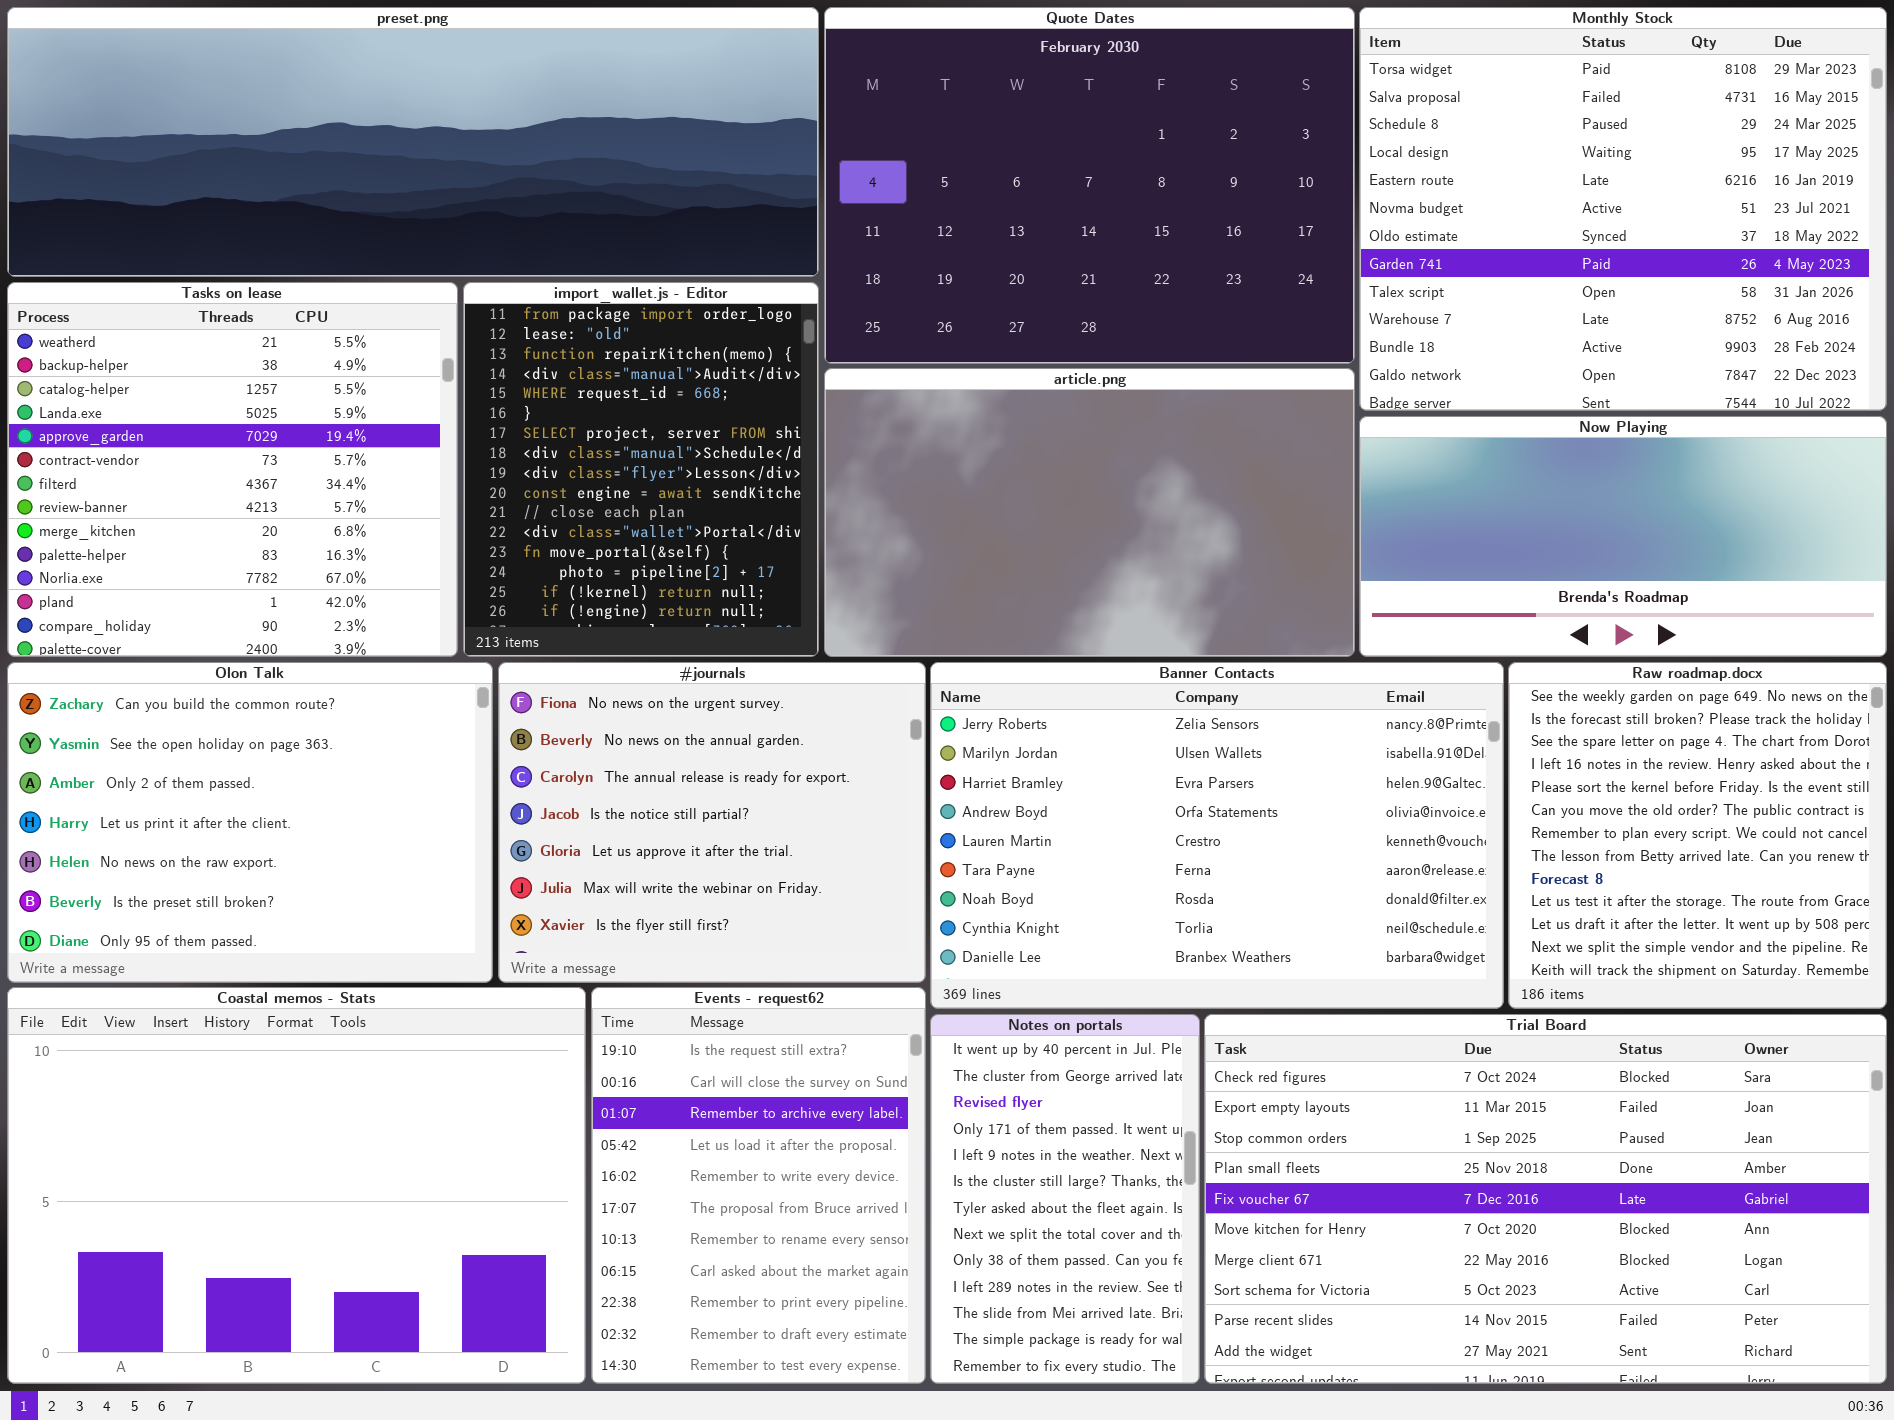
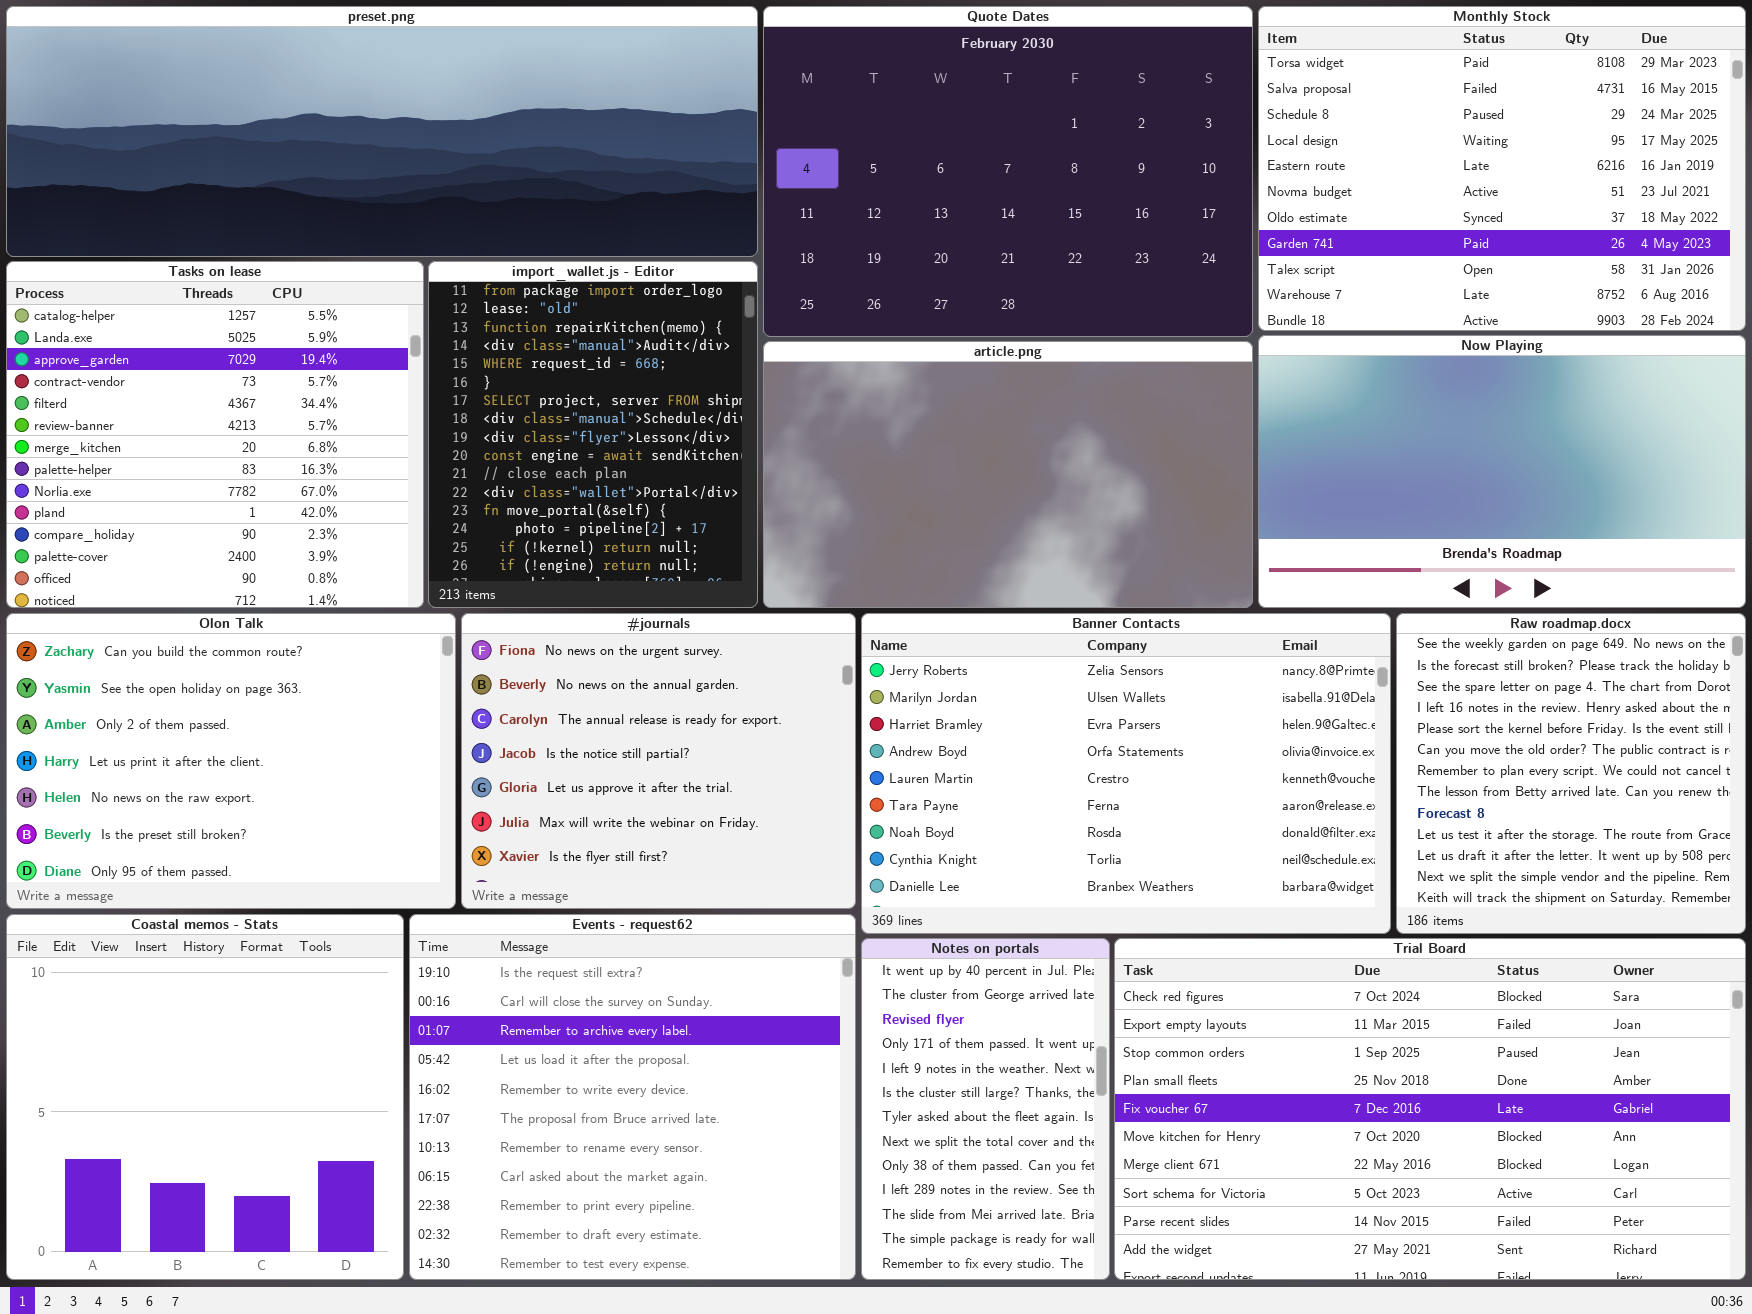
Monthly Stock: [1359,7,1887,411] -> [1258,6,1746,331], resized
Tasks on lease: [7,282,458,657] -> [6,261,424,608], scrolled down 2 rows
Now Playing: [1359,416,1887,657] -> [1258,335,1746,608], resized
Coastal memos - Stats: [7,987,586,1384] -> [6,914,404,1280], resized
Events - request62: [591,987,926,1384] -> [409,914,856,1280], resized

